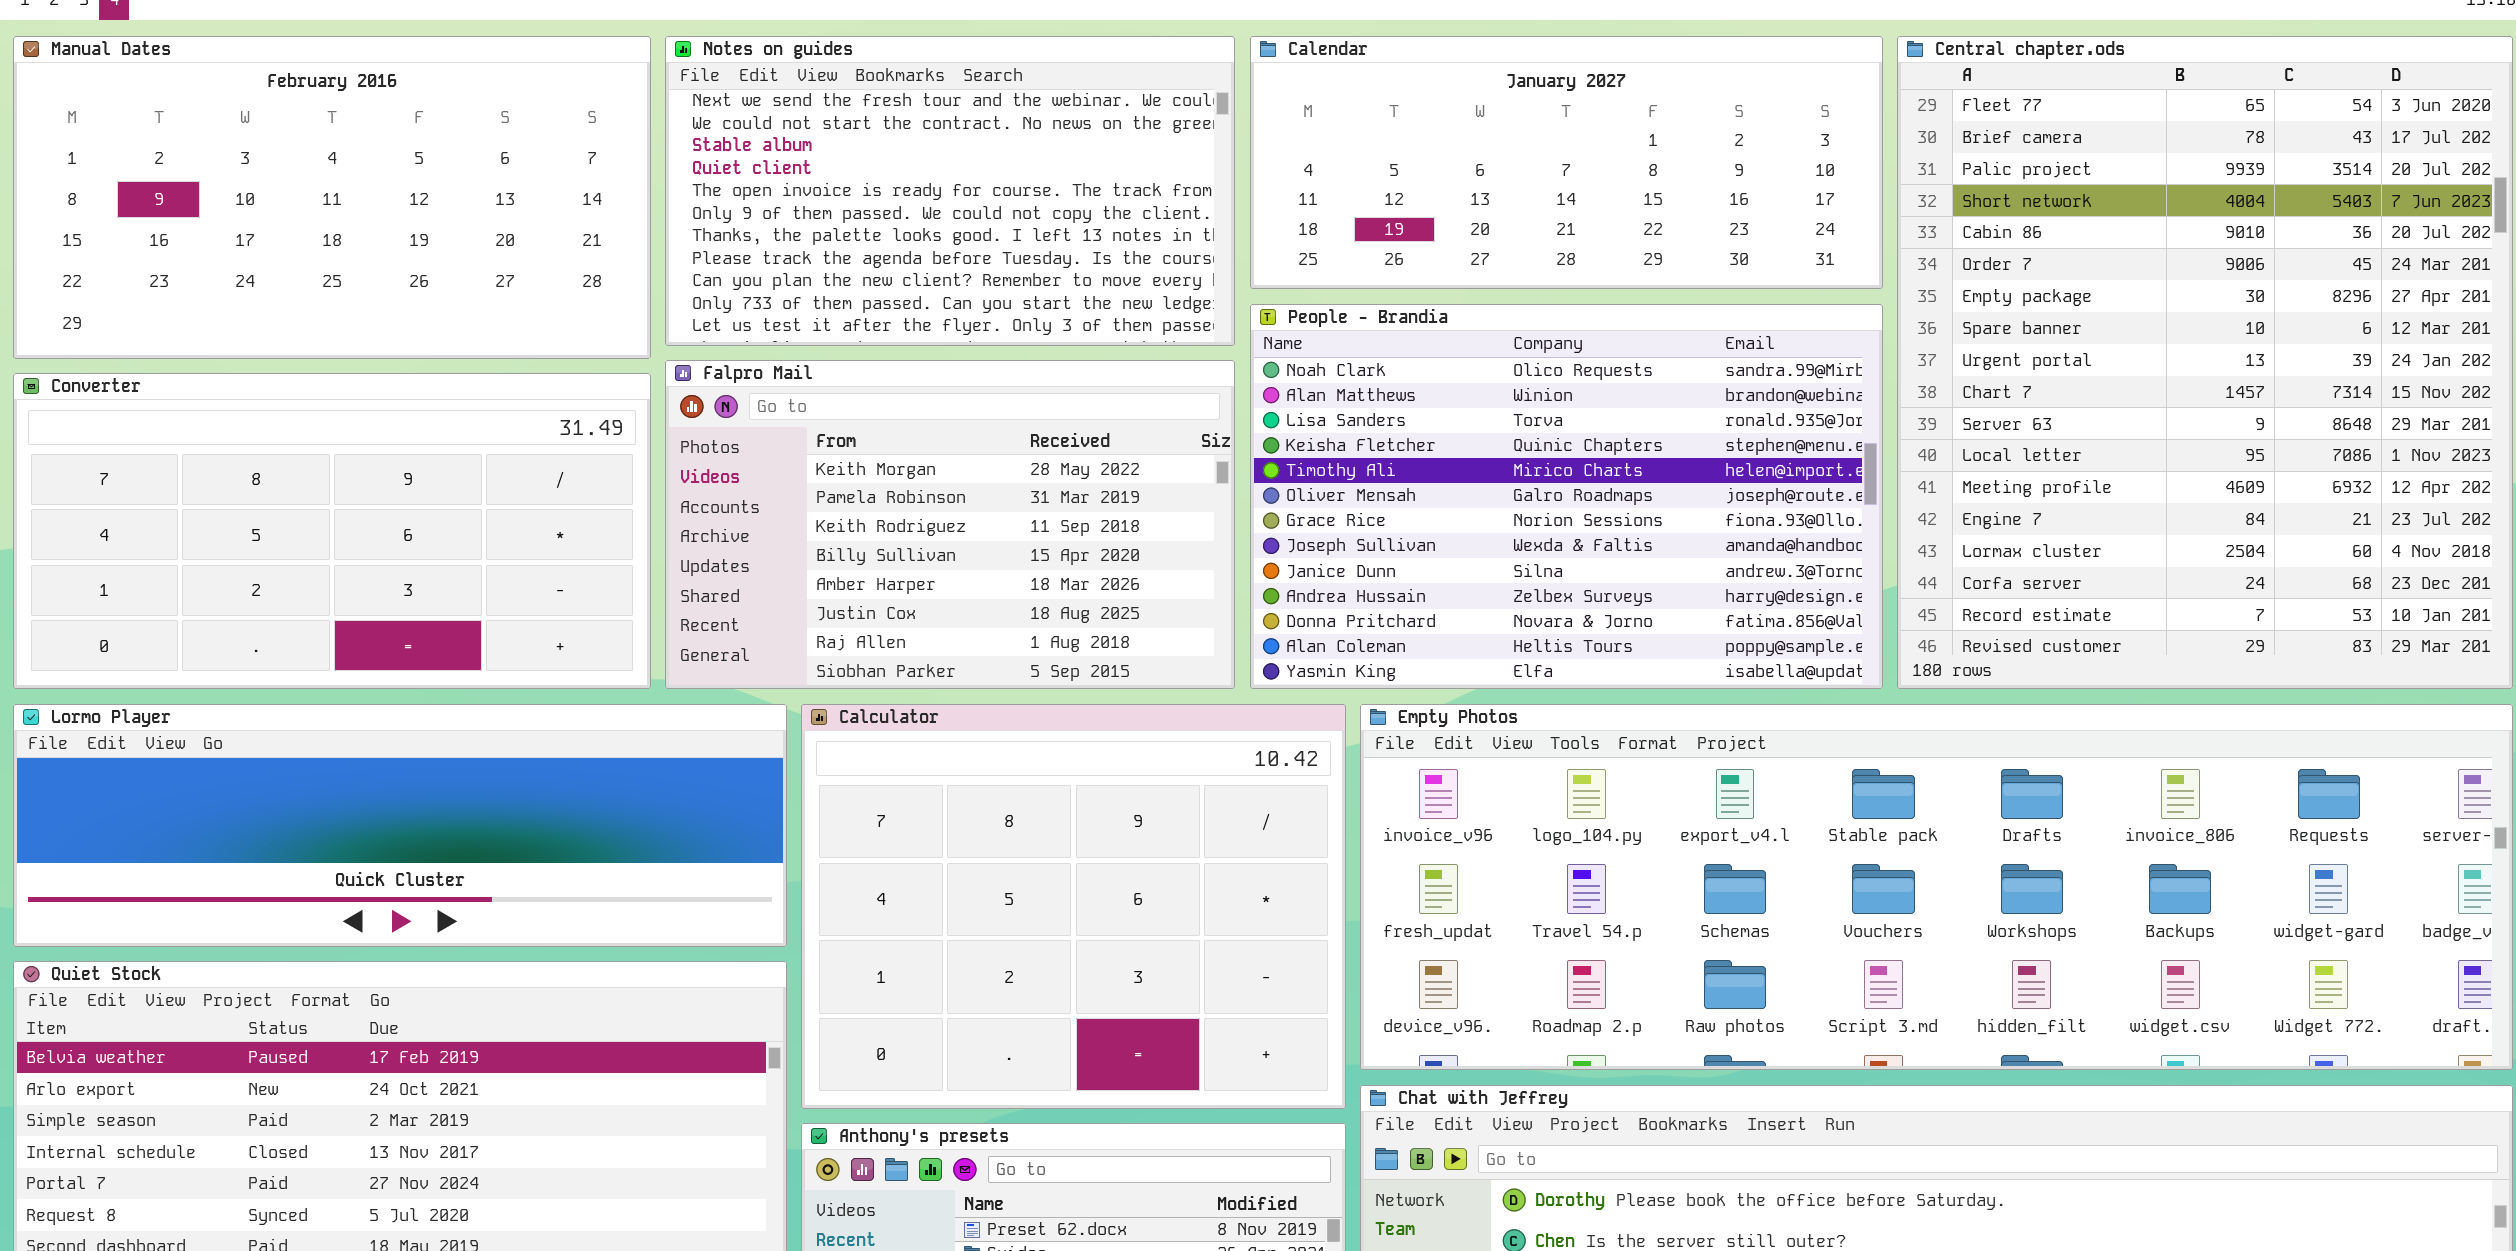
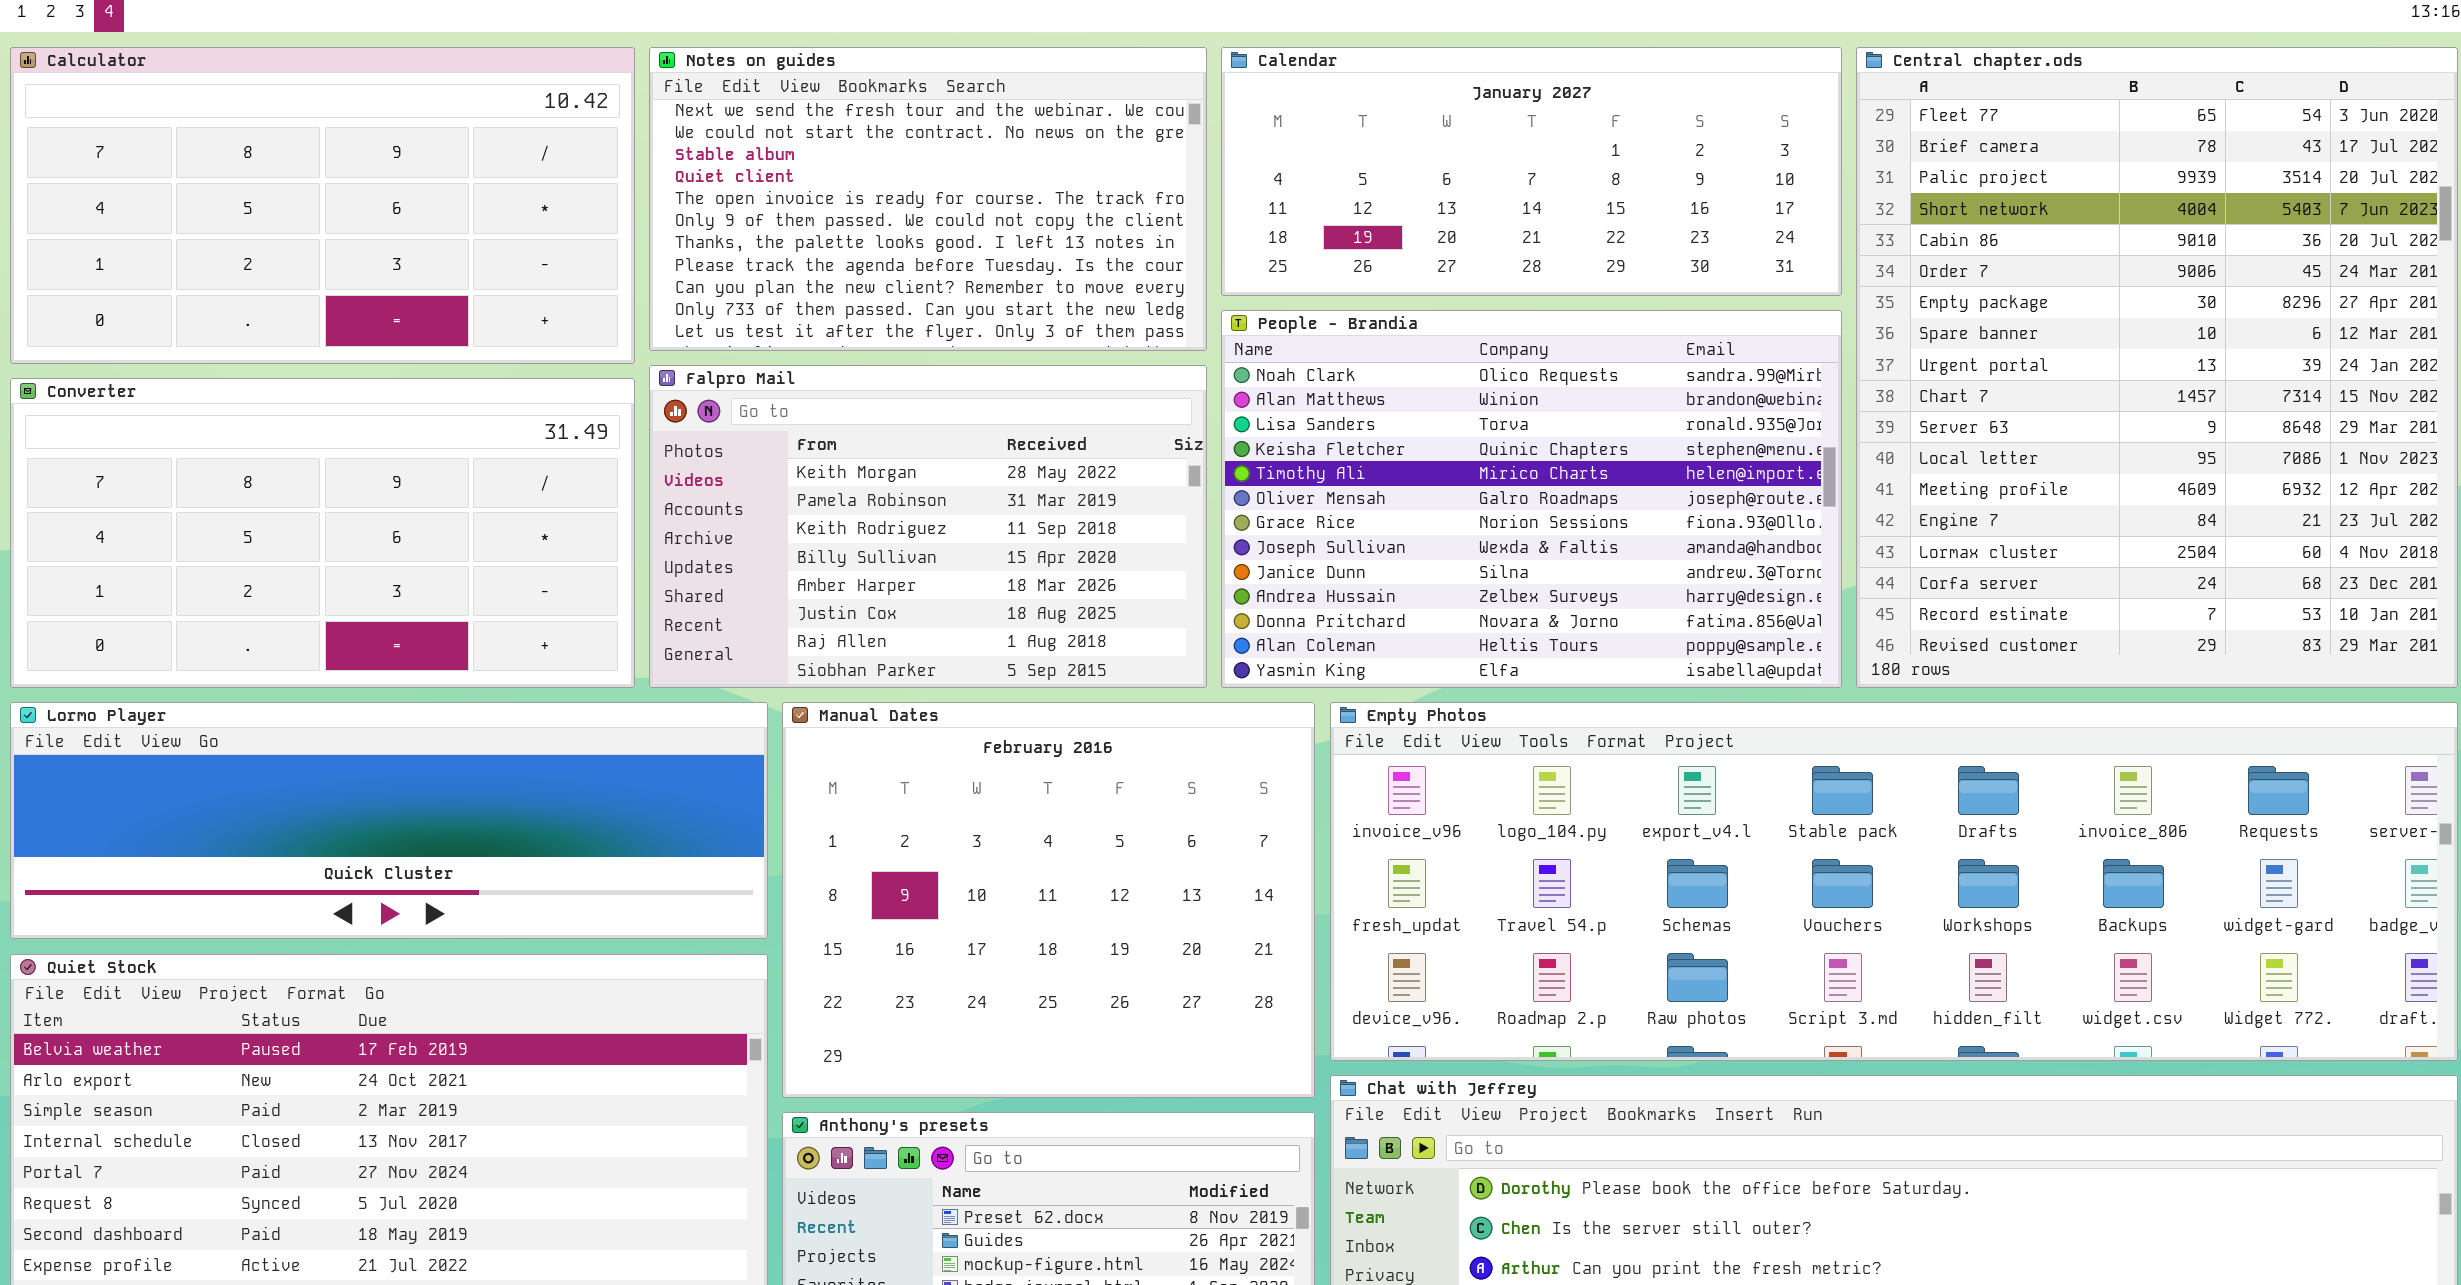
Manual Dates: [13,36,651,359] -> [782,702,1315,1098], moved, resized
Calculator: [801,704,1346,1109] -> [10,47,635,364], moved, resized

